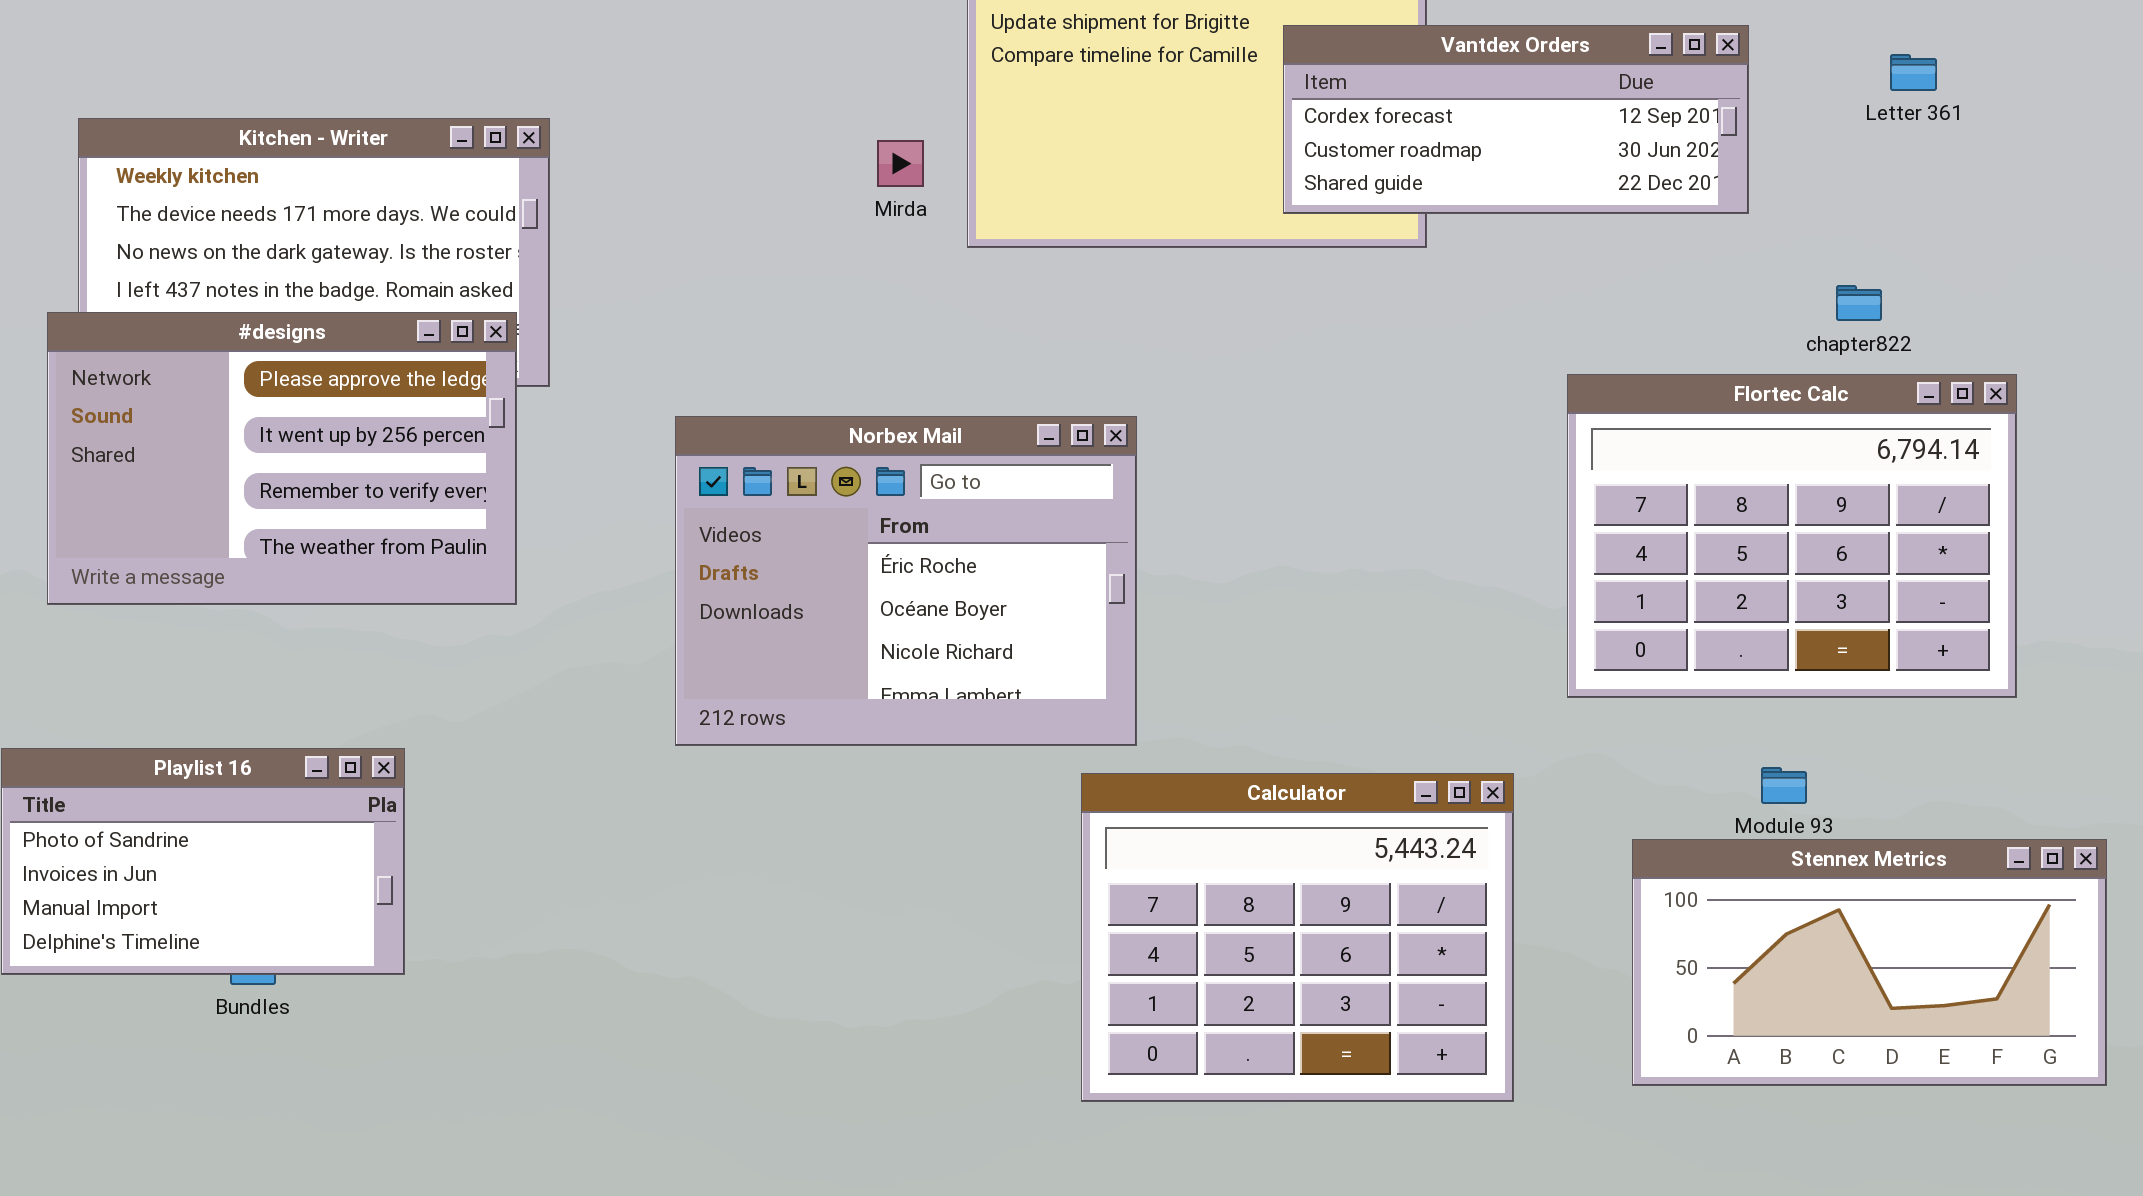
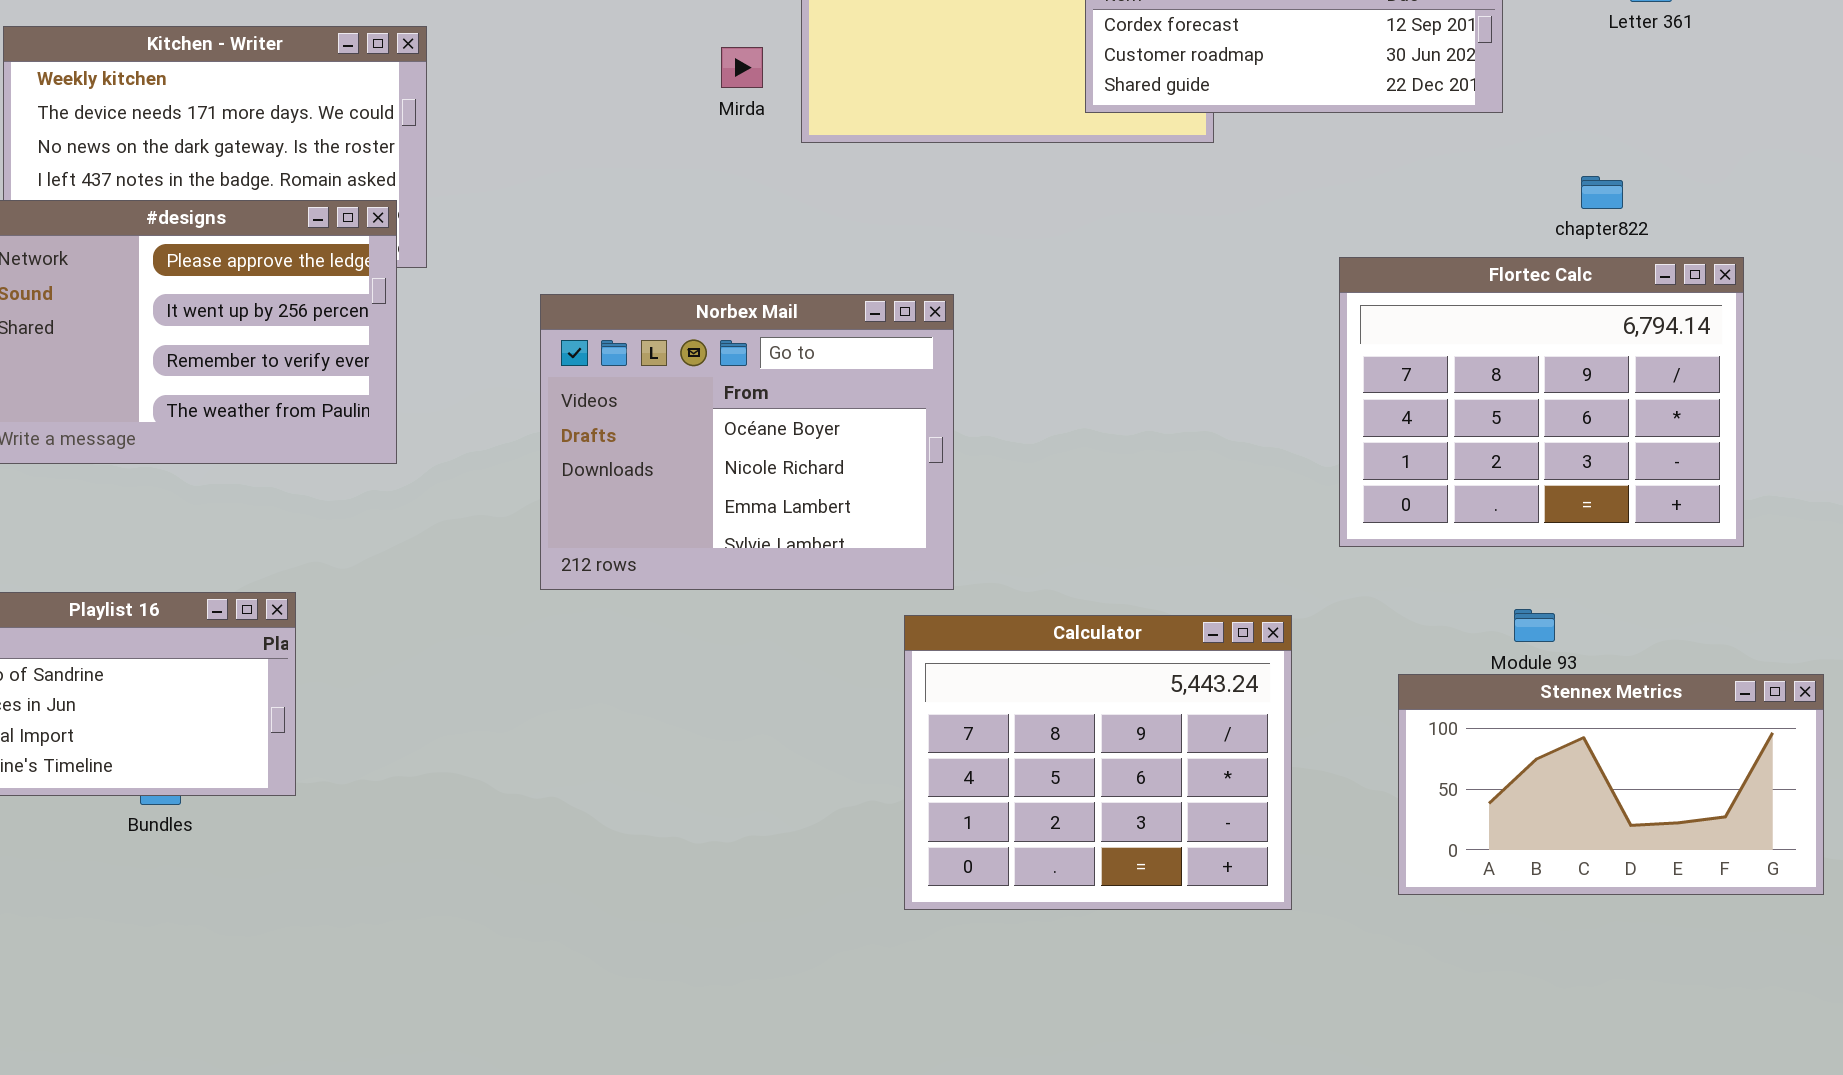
Norbex Mail: [675,416,1137,746] -> [540,294,954,590], scrolled down 1 row

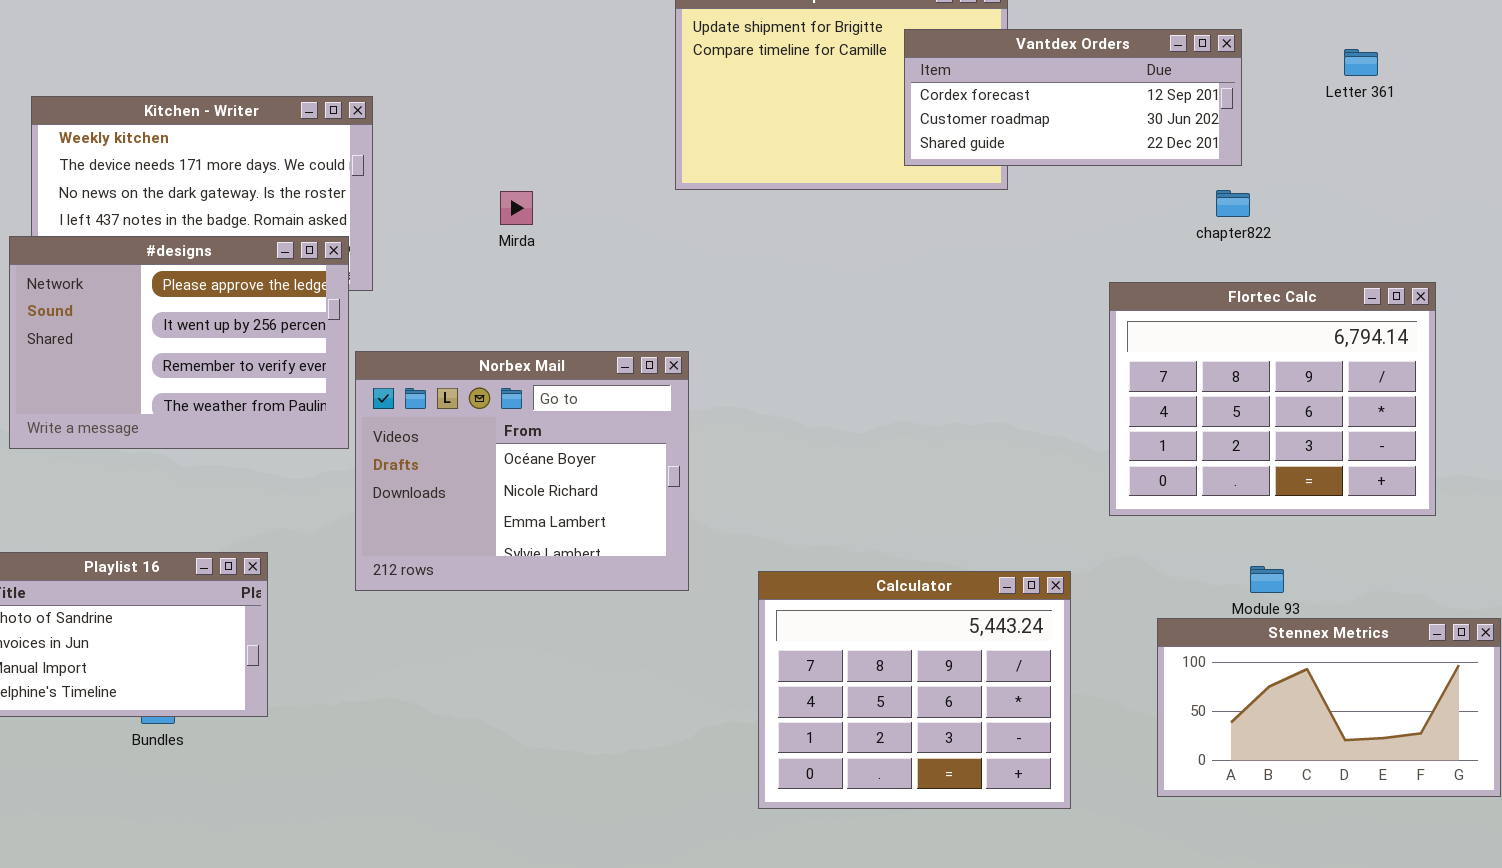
Mirda: [721,47,763,88] -> [500,191,533,225], moved
chapter822: [1581,176,1623,209] -> [1216,190,1250,217], moved
Norbex Mail: [540,294,954,590] -> [355,351,689,591], moved

